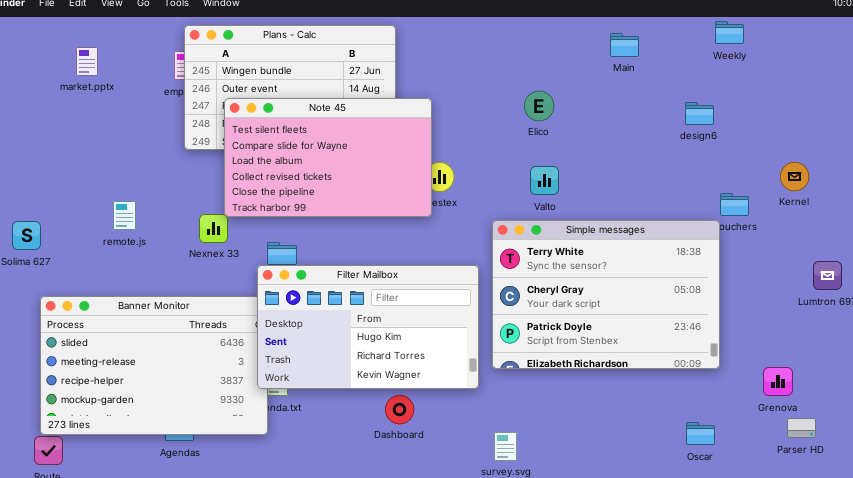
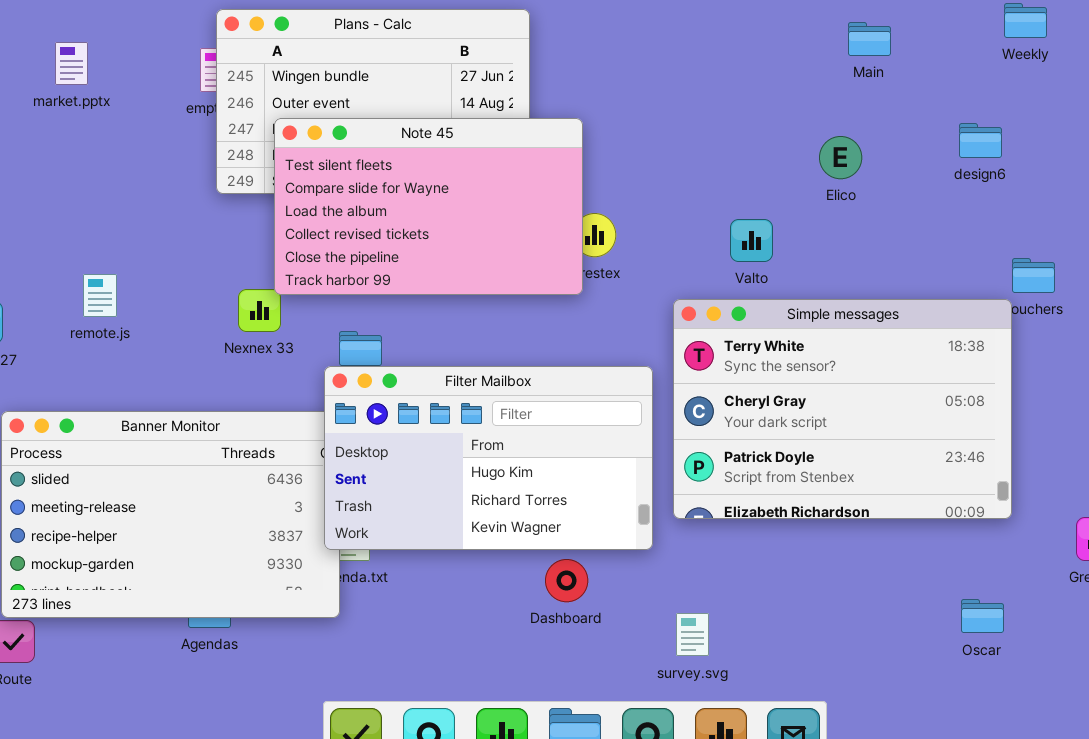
Elico: [524,91,554,121] -> [819,136,862,179], moved
remote.js: [113,201,136,230] -> [83,274,117,317], moved
Dashboard: [385,395,414,424] -> [545,559,588,602], moved

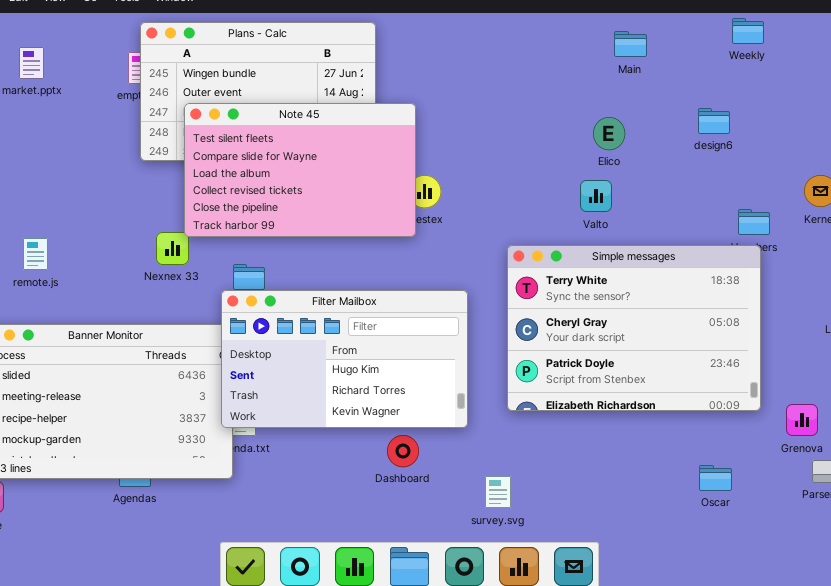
Valto: [730,219,773,262] -> [580,180,612,212], moved
remote.js: [83,274,117,317] -> [23,238,48,270], moved
Simple messages: [673,299,1012,519] -> [507,245,761,411], moved

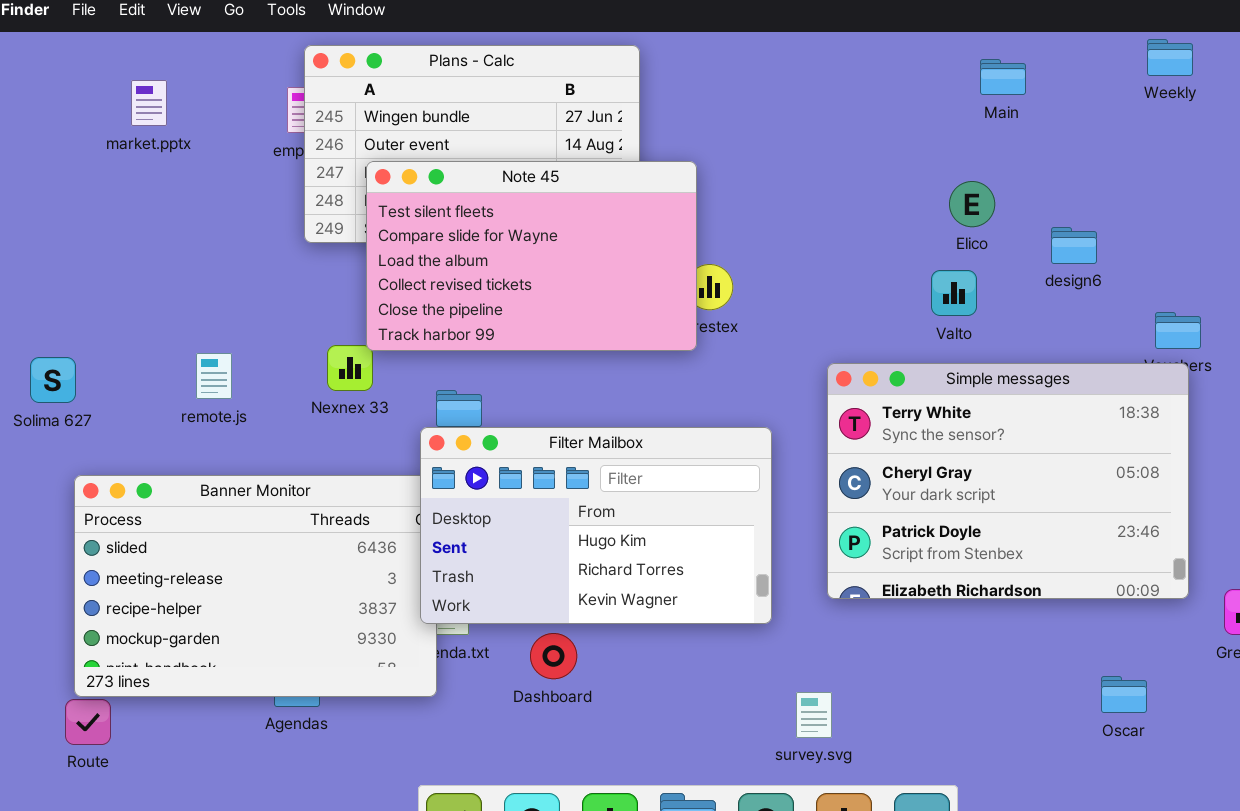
design6: [698,108,730,134] -> [1051,227,1097,264], moved
remote.js: [23,238,48,270] -> [196,353,232,399], moved
Dashboard: [387,435,419,467] -> [530,633,577,679], moved

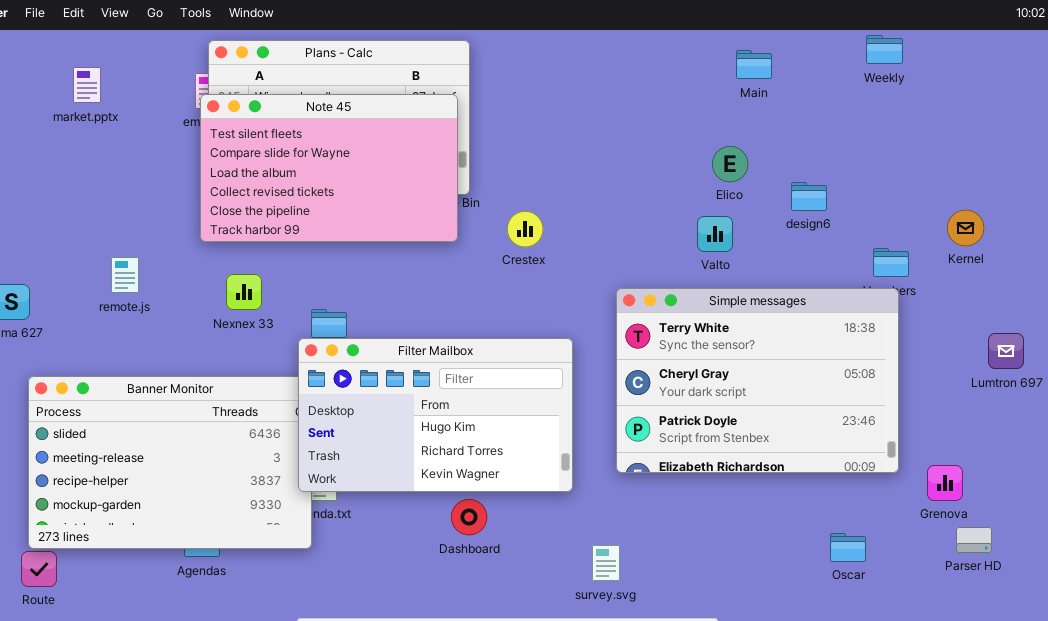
Note 45: [366,161,697,351] -> [200,94,458,242], moved
remote.js: [196,353,232,399] -> [111,257,139,293], moved
Dashboard: [530,633,577,679] -> [451,499,487,535], moved

